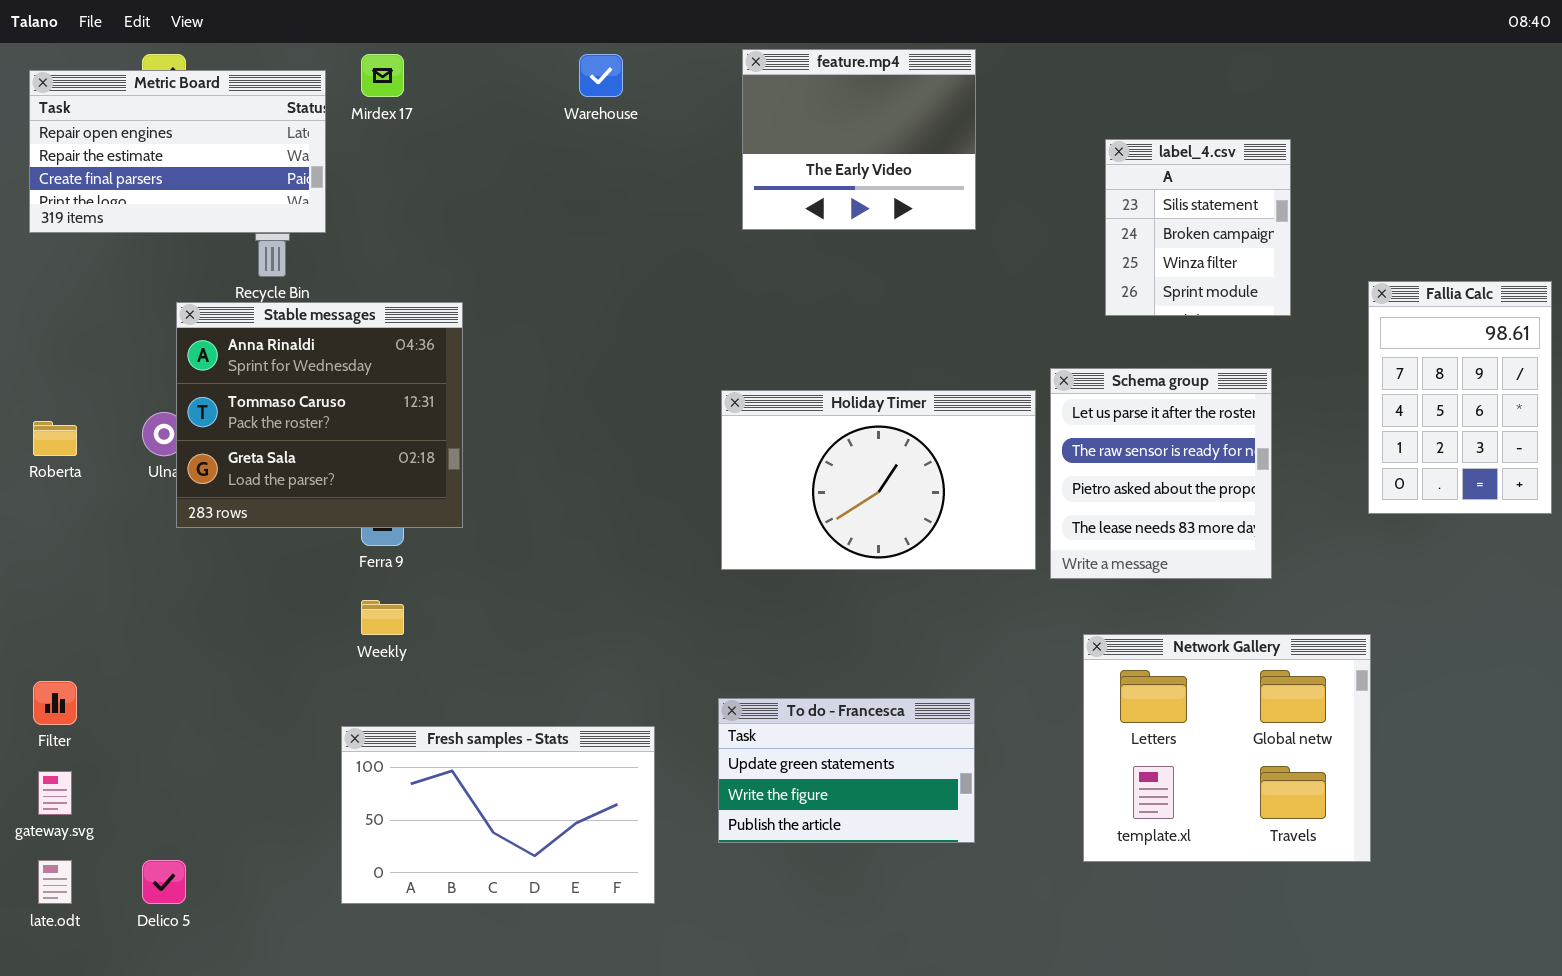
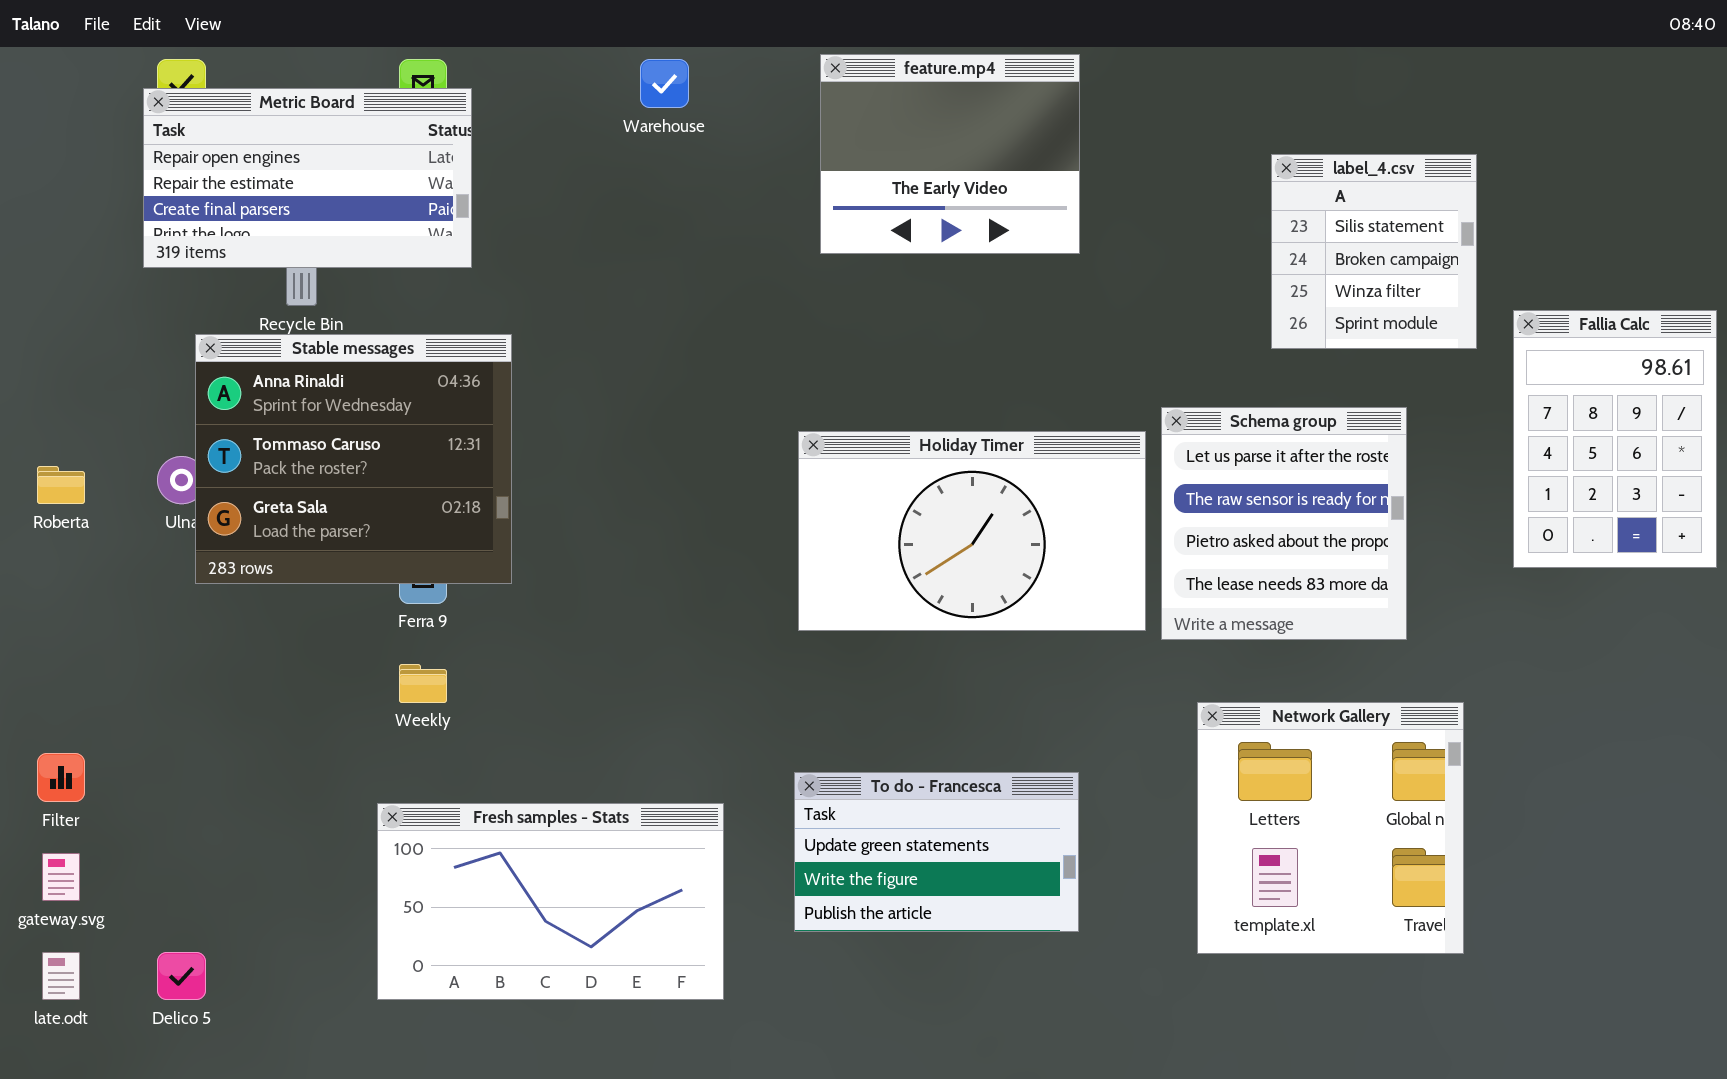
Metric Board: [29,70,326,233] -> [143,88,472,268], moved
label_4.csv: [1105,139,1291,316] -> [1271,154,1477,349], moved
Network Gallery: [1083,634,1371,862] -> [1197,702,1464,954], resized

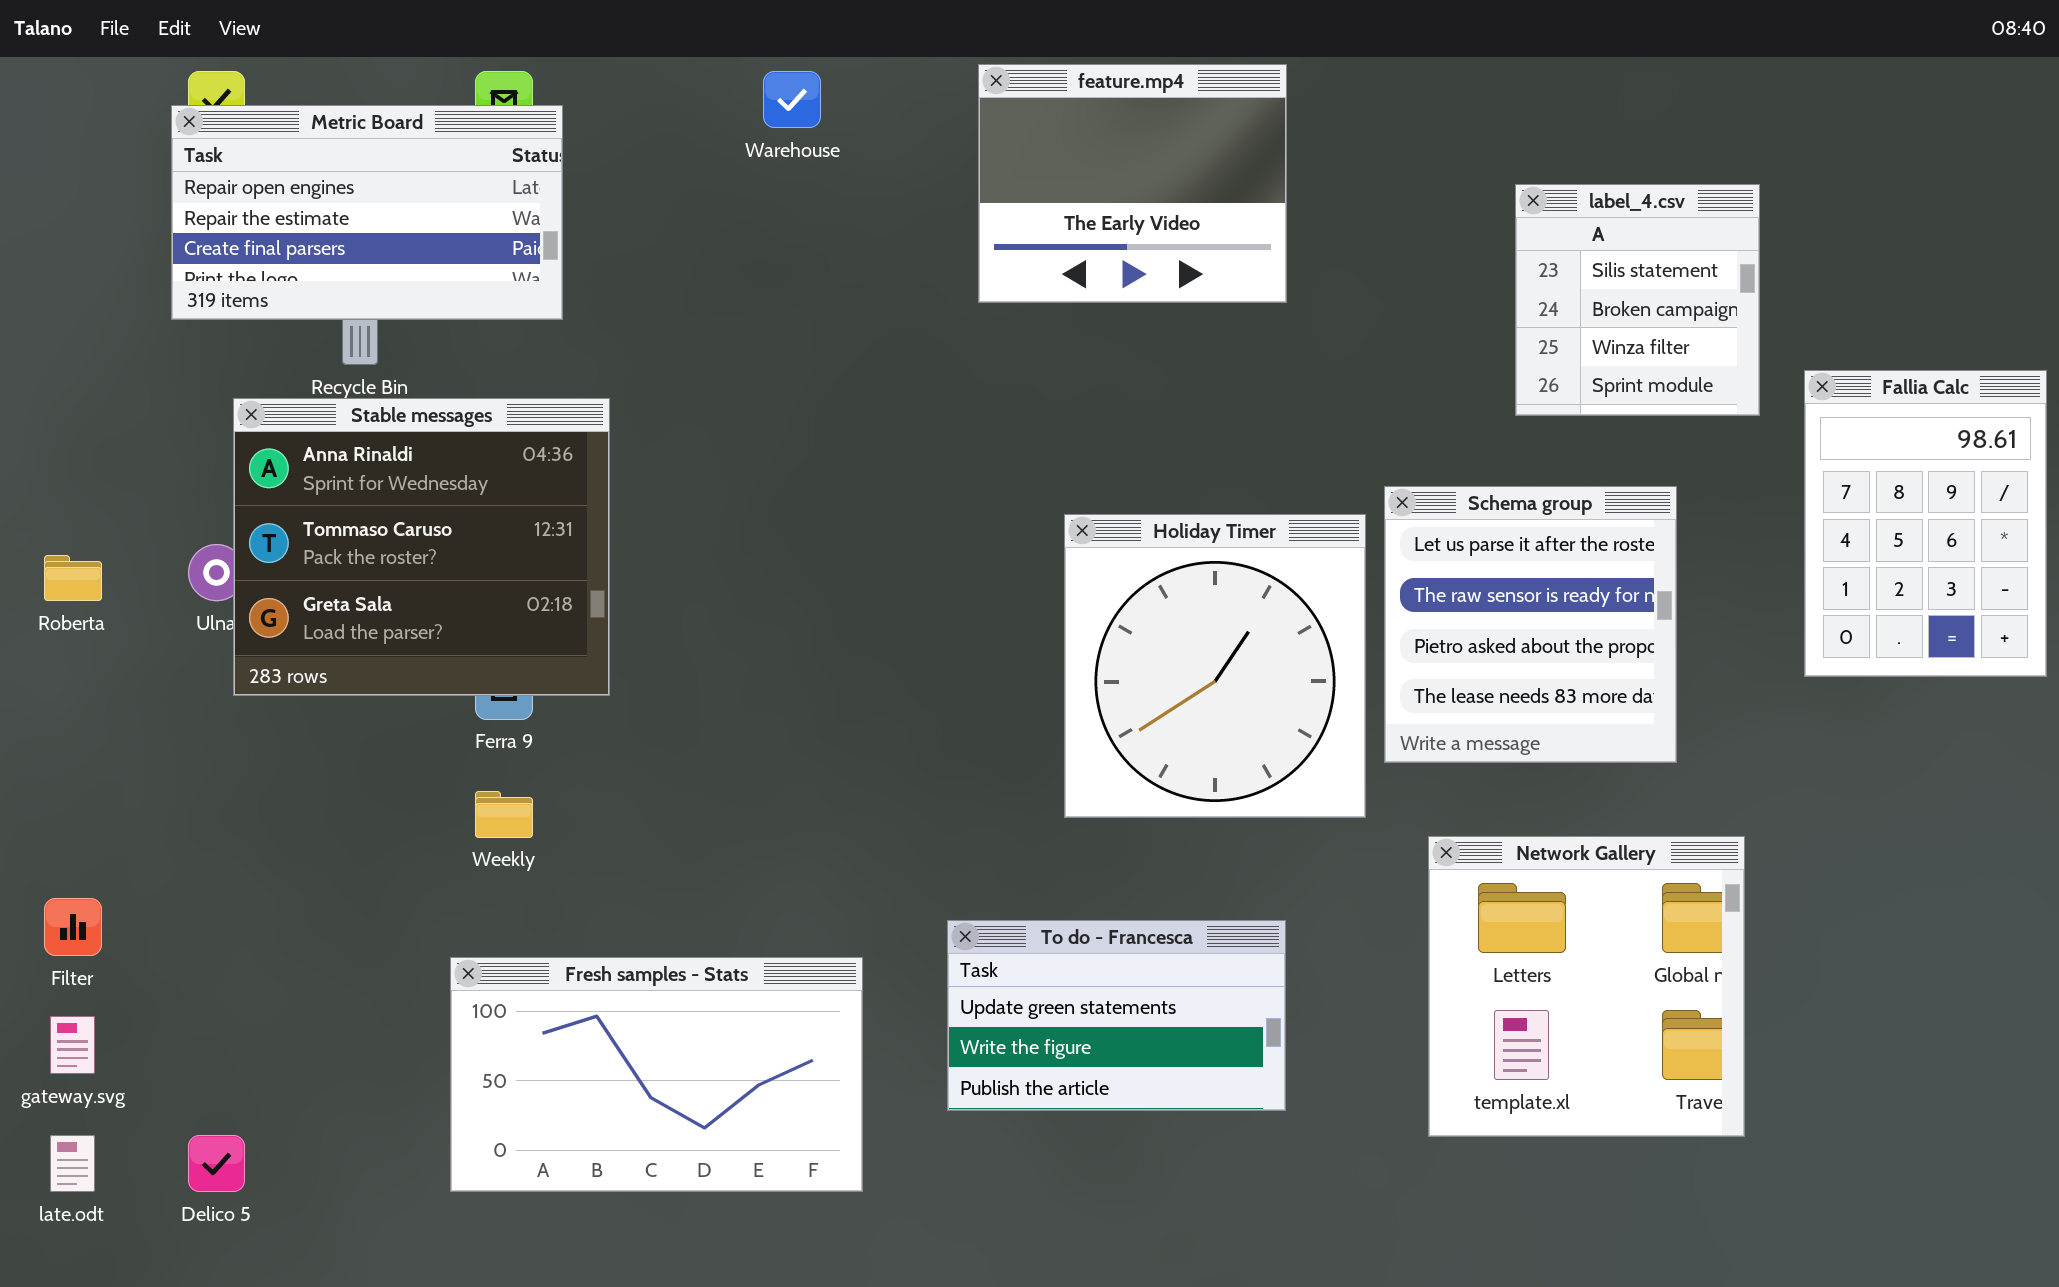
Holiday Timer: [798,431,1146,631] -> [1064,514,1366,818], resized

